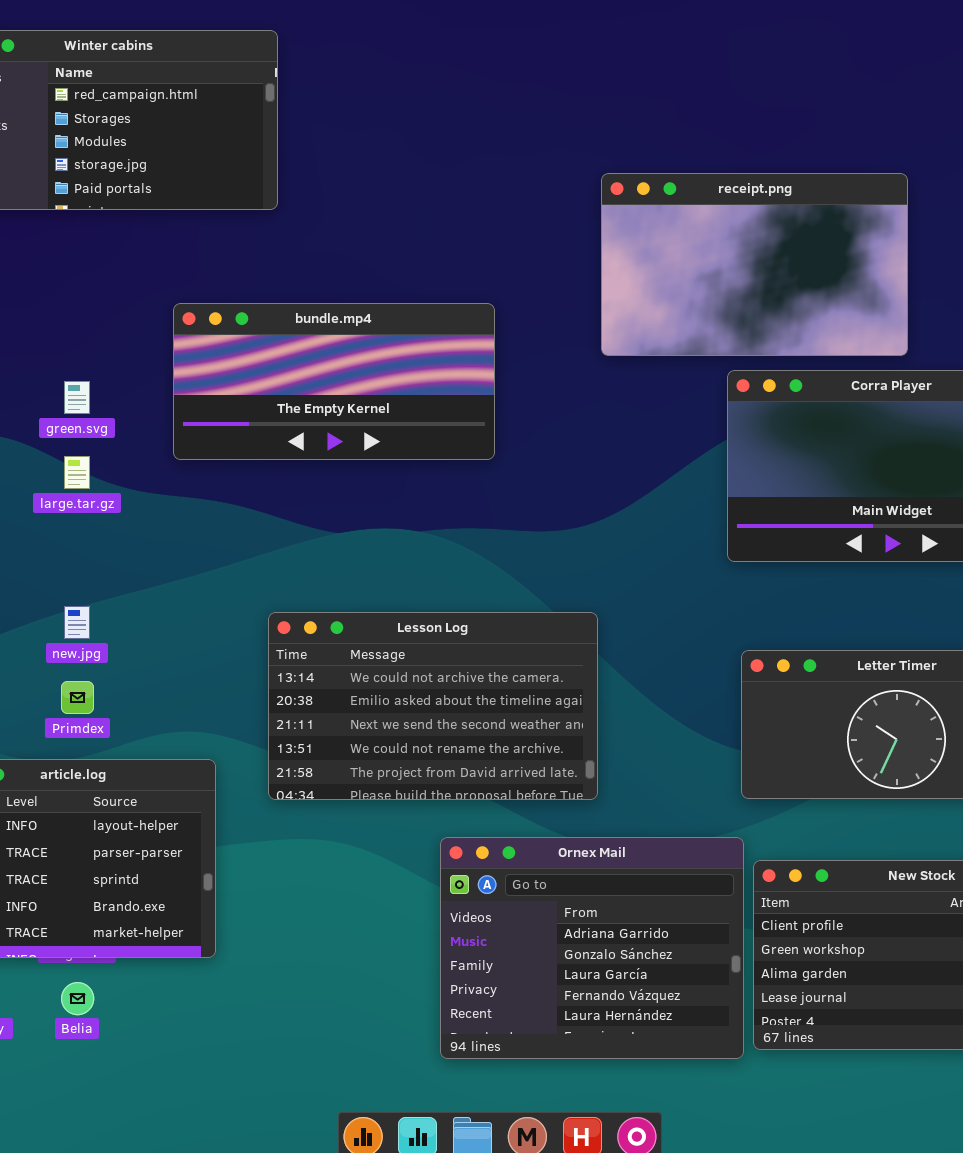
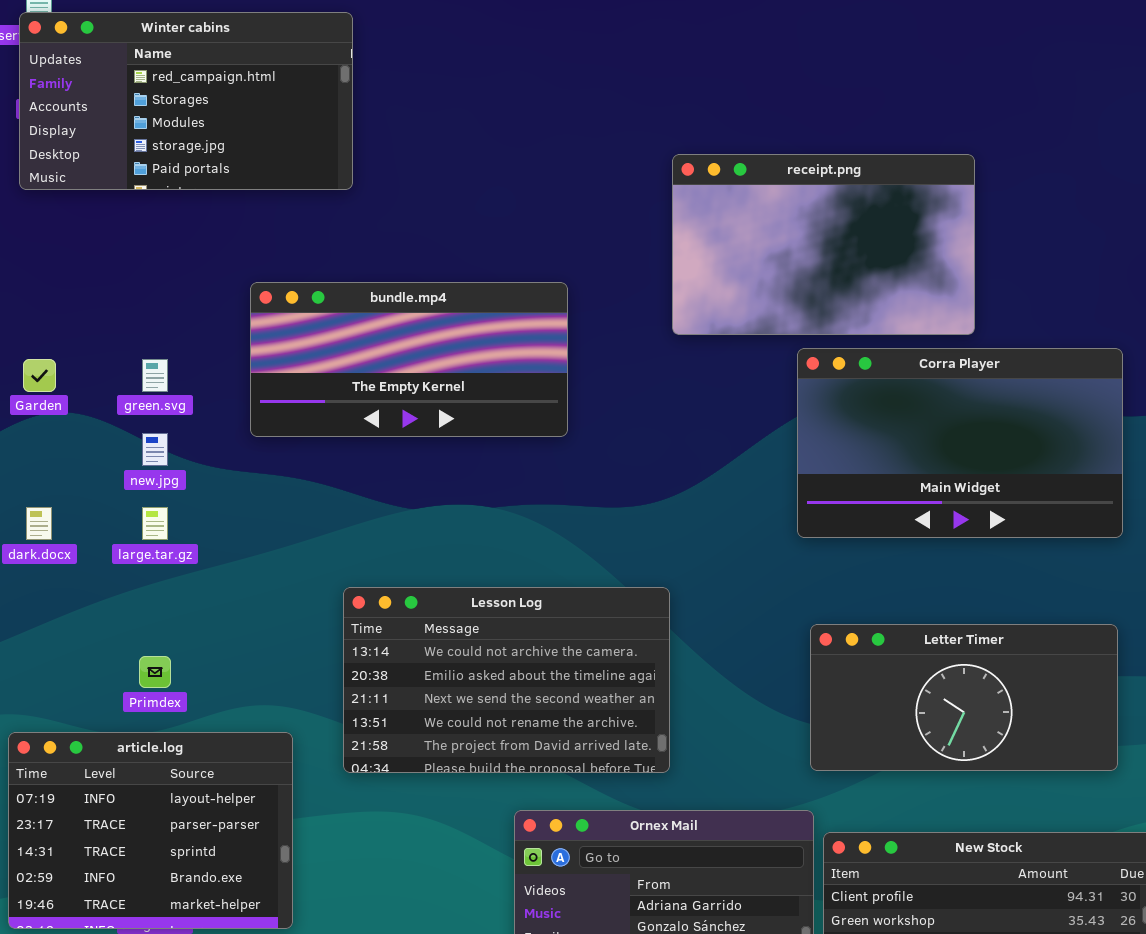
large.tar.gz: [64,456,90,489] -> [142,507,168,540], moved
new.jpg: [64,606,90,639] -> [142,433,168,466], moved

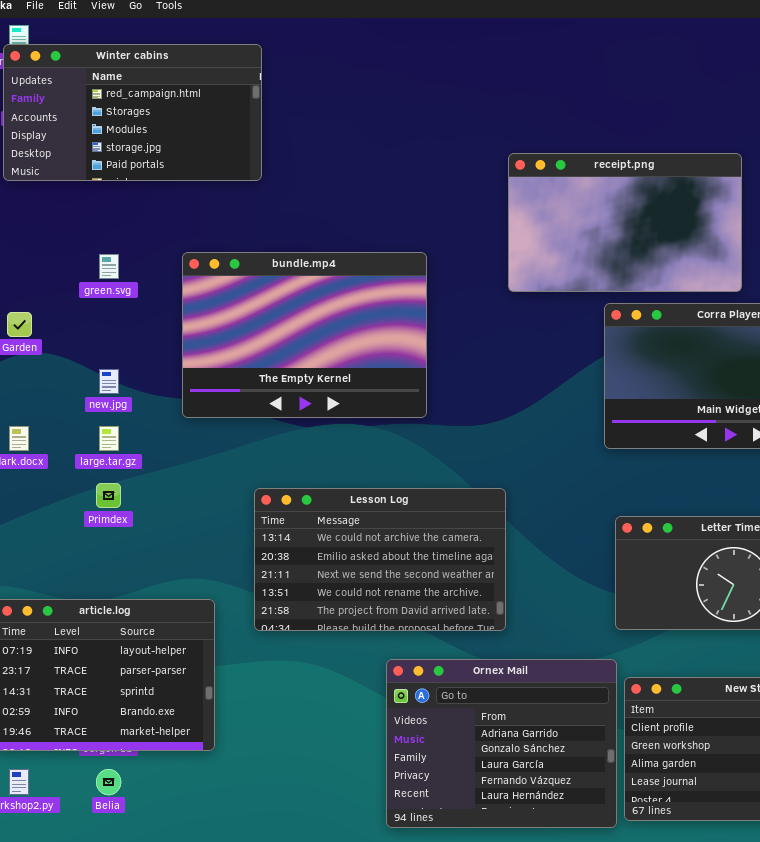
bundle.mp4: [250,282,568,437] -> [182,252,427,418], resized
green.svg: [142,359,168,392] -> [99,254,119,279], moved
Primdex: [139,656,171,688] -> [96,483,121,508], moved

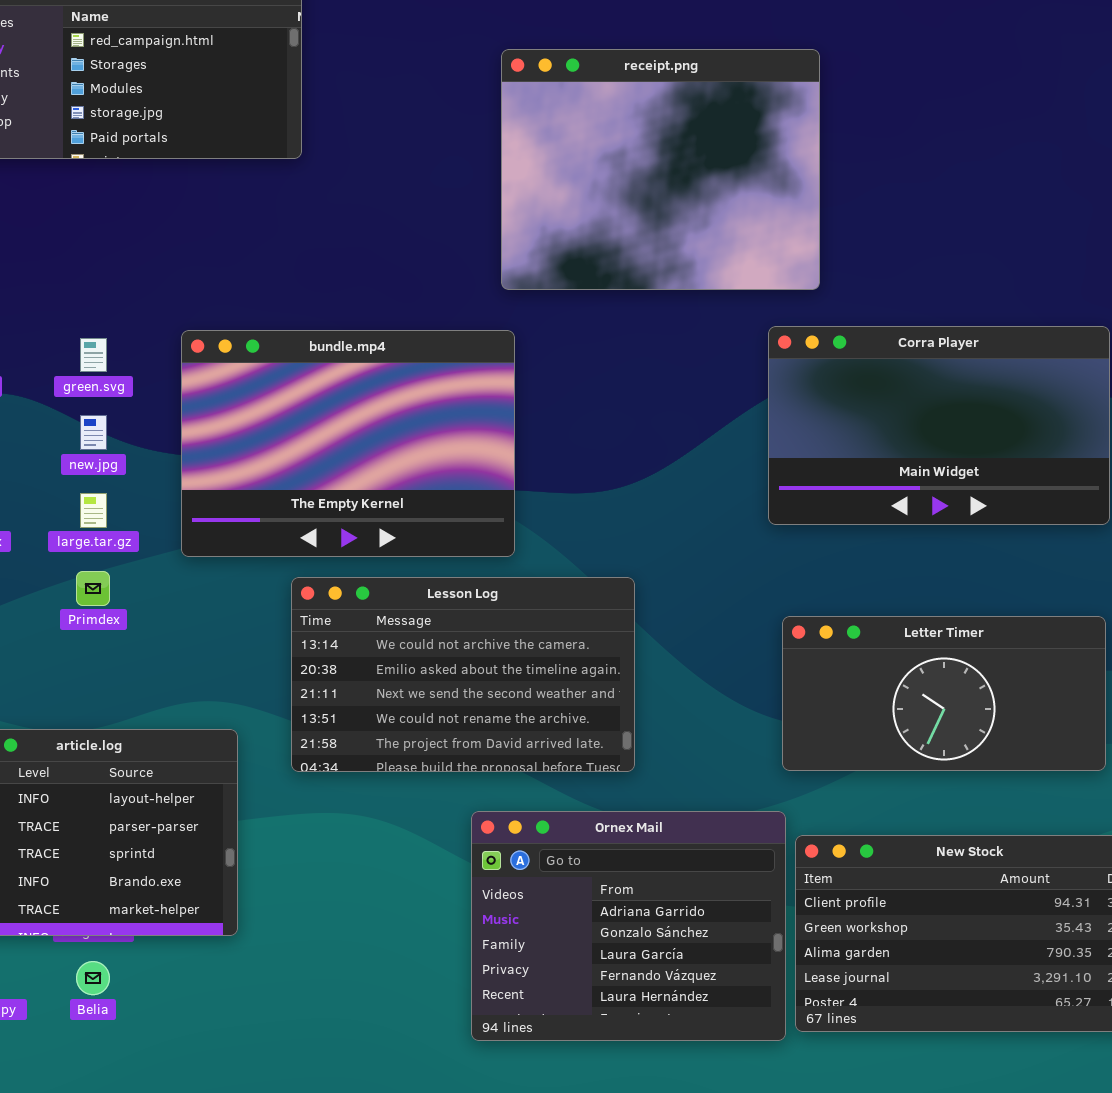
receipt.png: [508,153,742,292] -> [501,49,820,290], moved, resized
bundle.mp4: [182,252,427,418] -> [181,330,515,557], moved
green.svg: [99,254,119,279] -> [80,338,107,372], moved

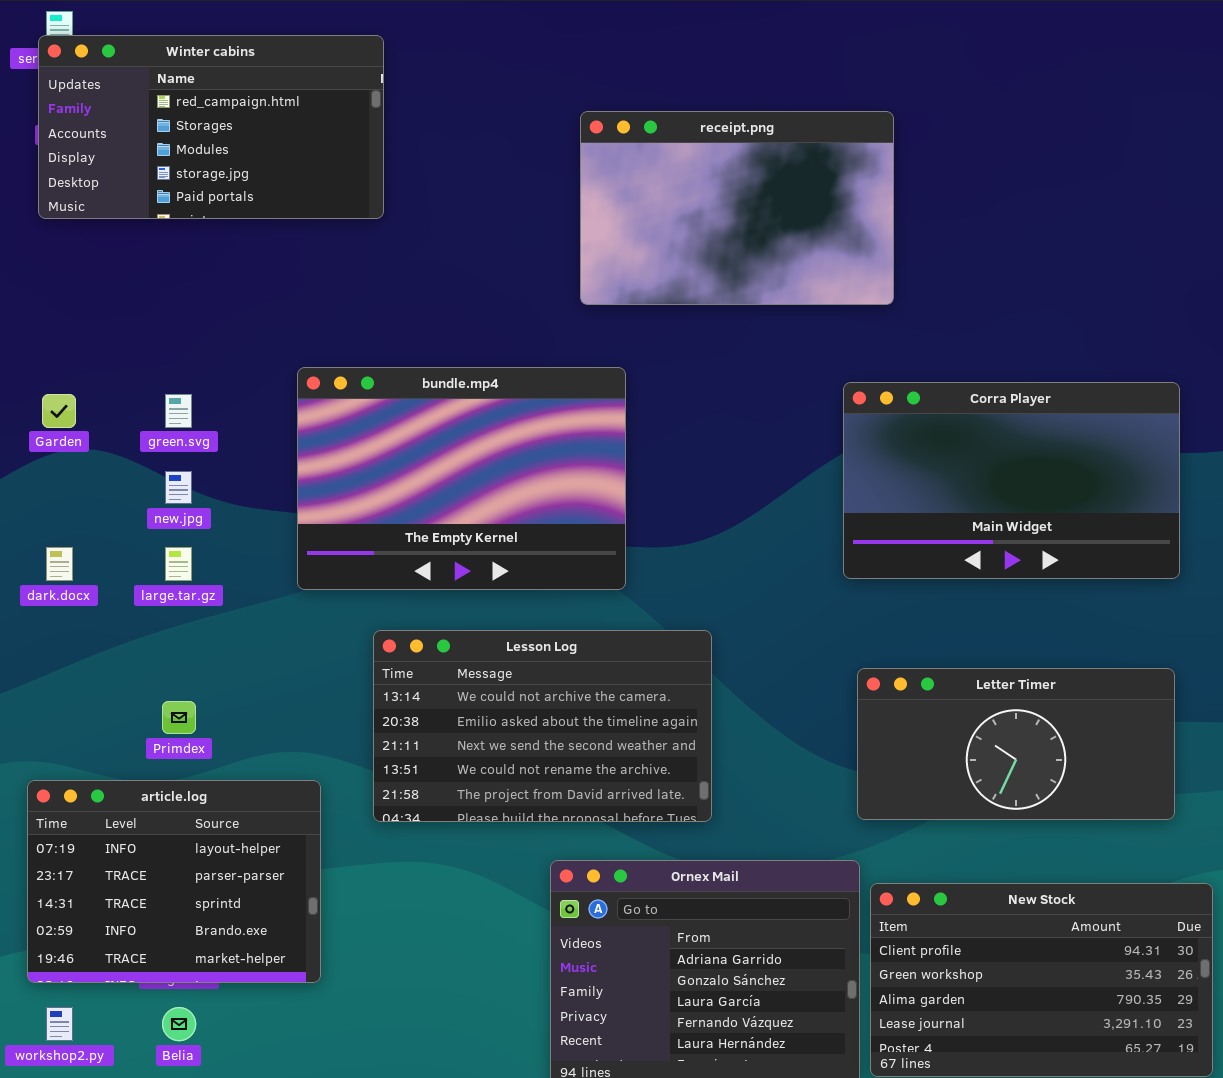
receipt.png: [501,49,820,290] -> [580,111,894,305], resized
bundle.mp4: [181,330,515,557] -> [297,367,626,590], moved
Primdex: [76,571,110,606] -> [162,701,196,734], moved

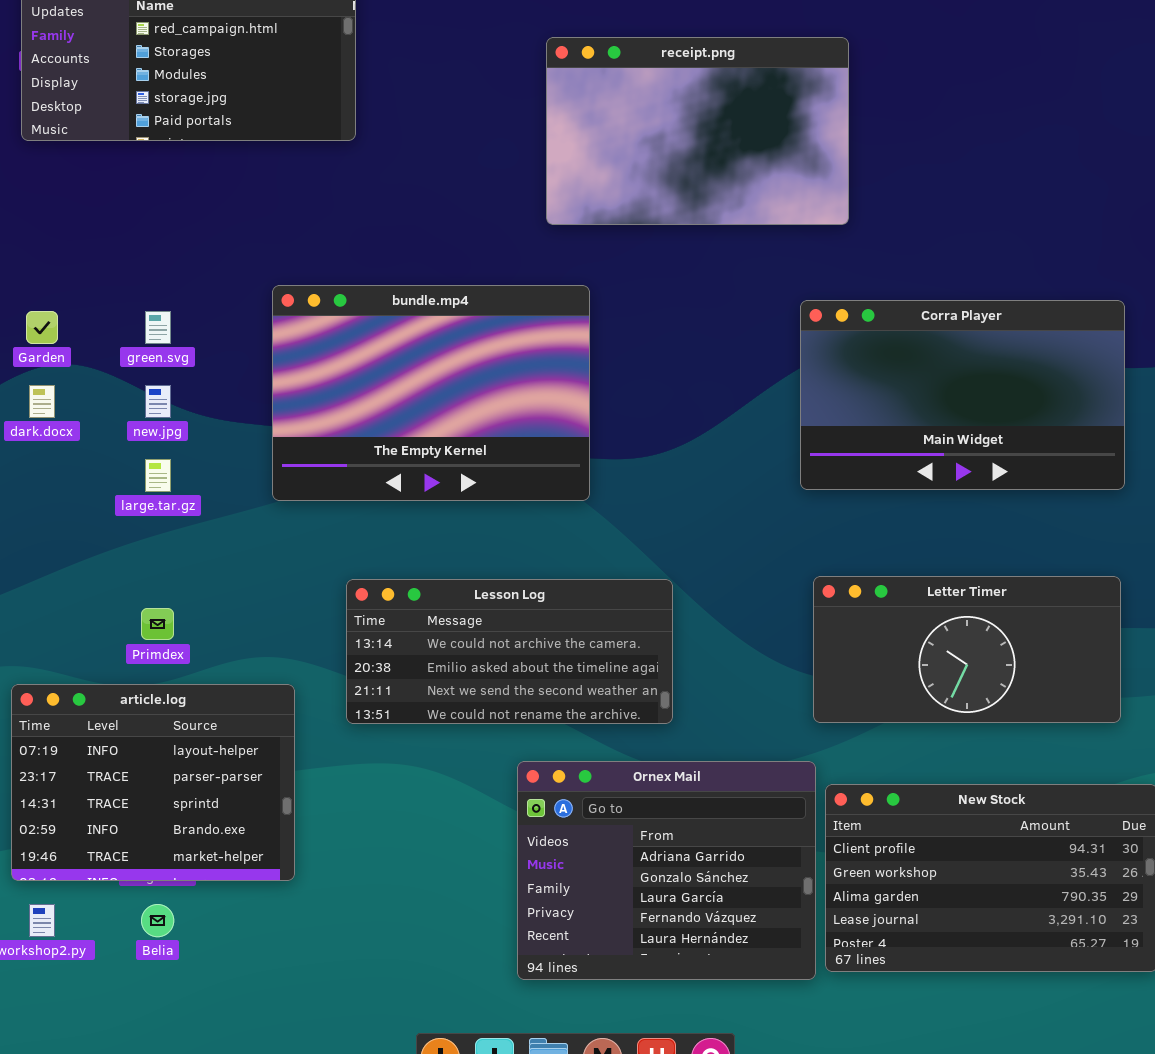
dark.docx: [46,547,73,581] -> [29,385,55,418], moved
Lesson Log: [373,630,712,822] -> [346,579,673,724], resized

